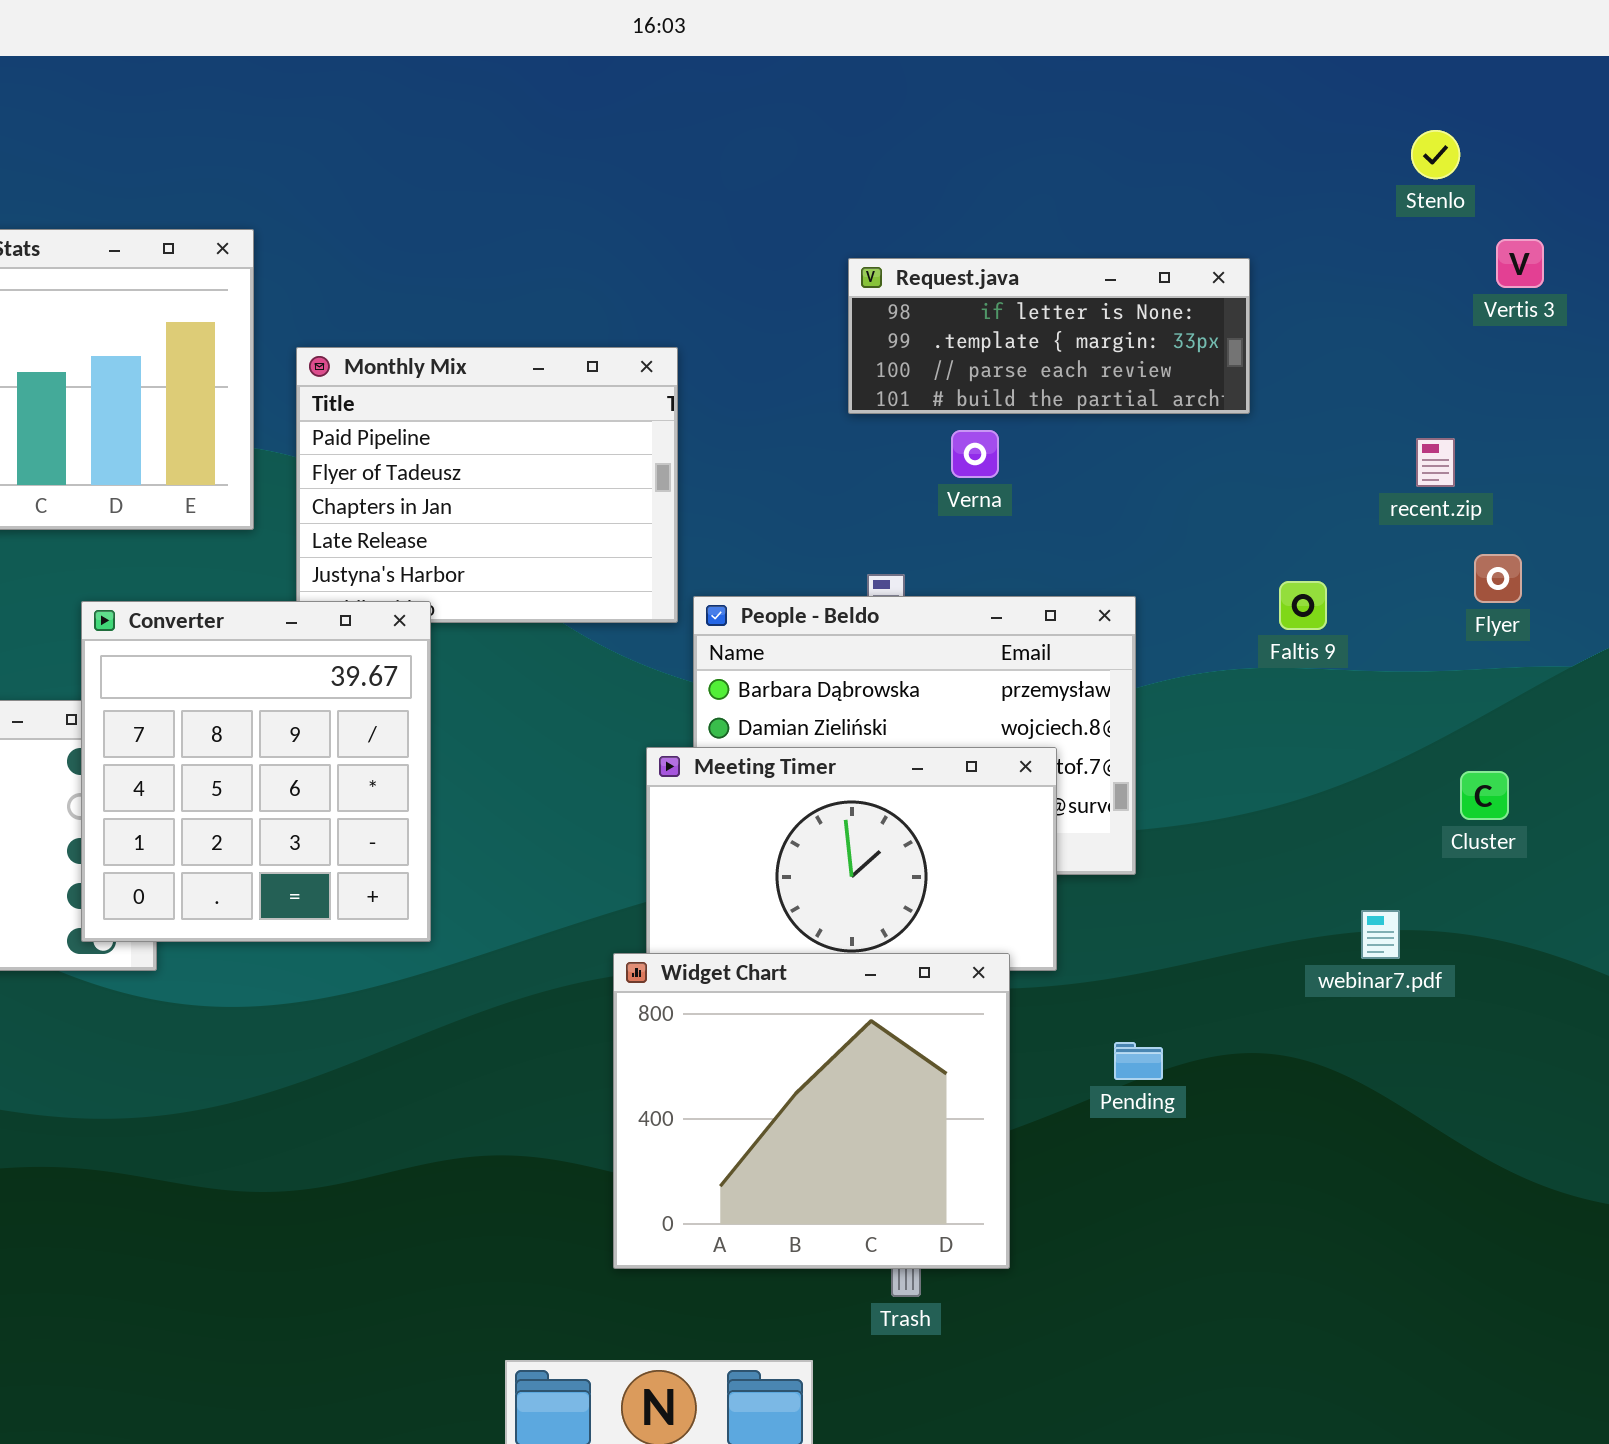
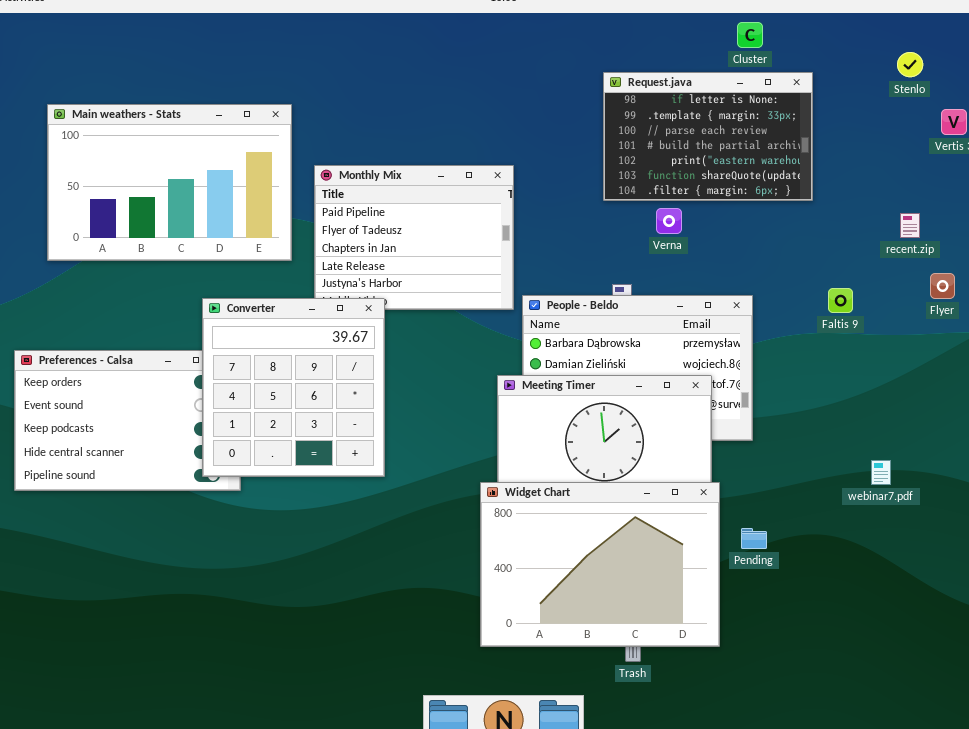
Request.java: [848,258,1250,414] -> [603,72,813,201], resized
Cluster: [1460,771,1509,820] -> [737,22,763,48], moved
Widget Chart: [613,953,1010,1269] -> [480,482,720,647], resized

